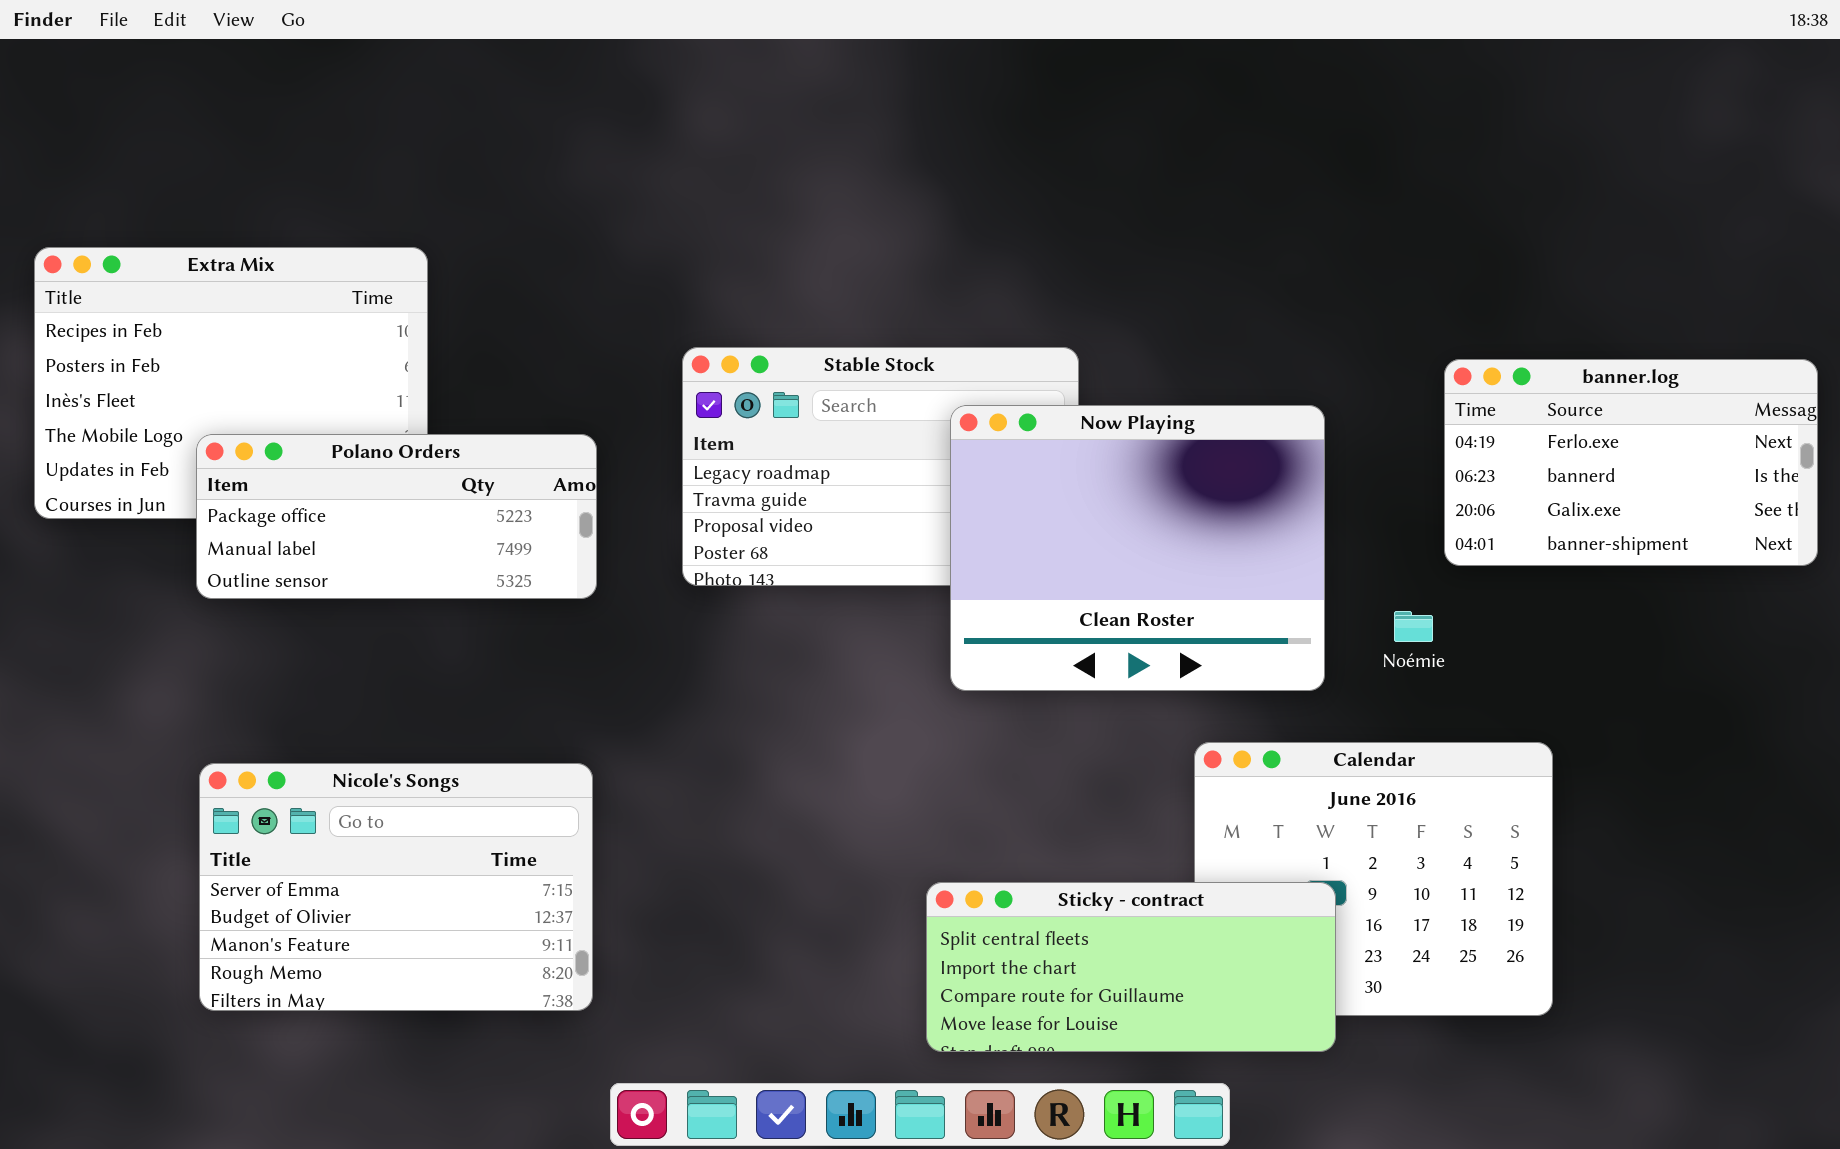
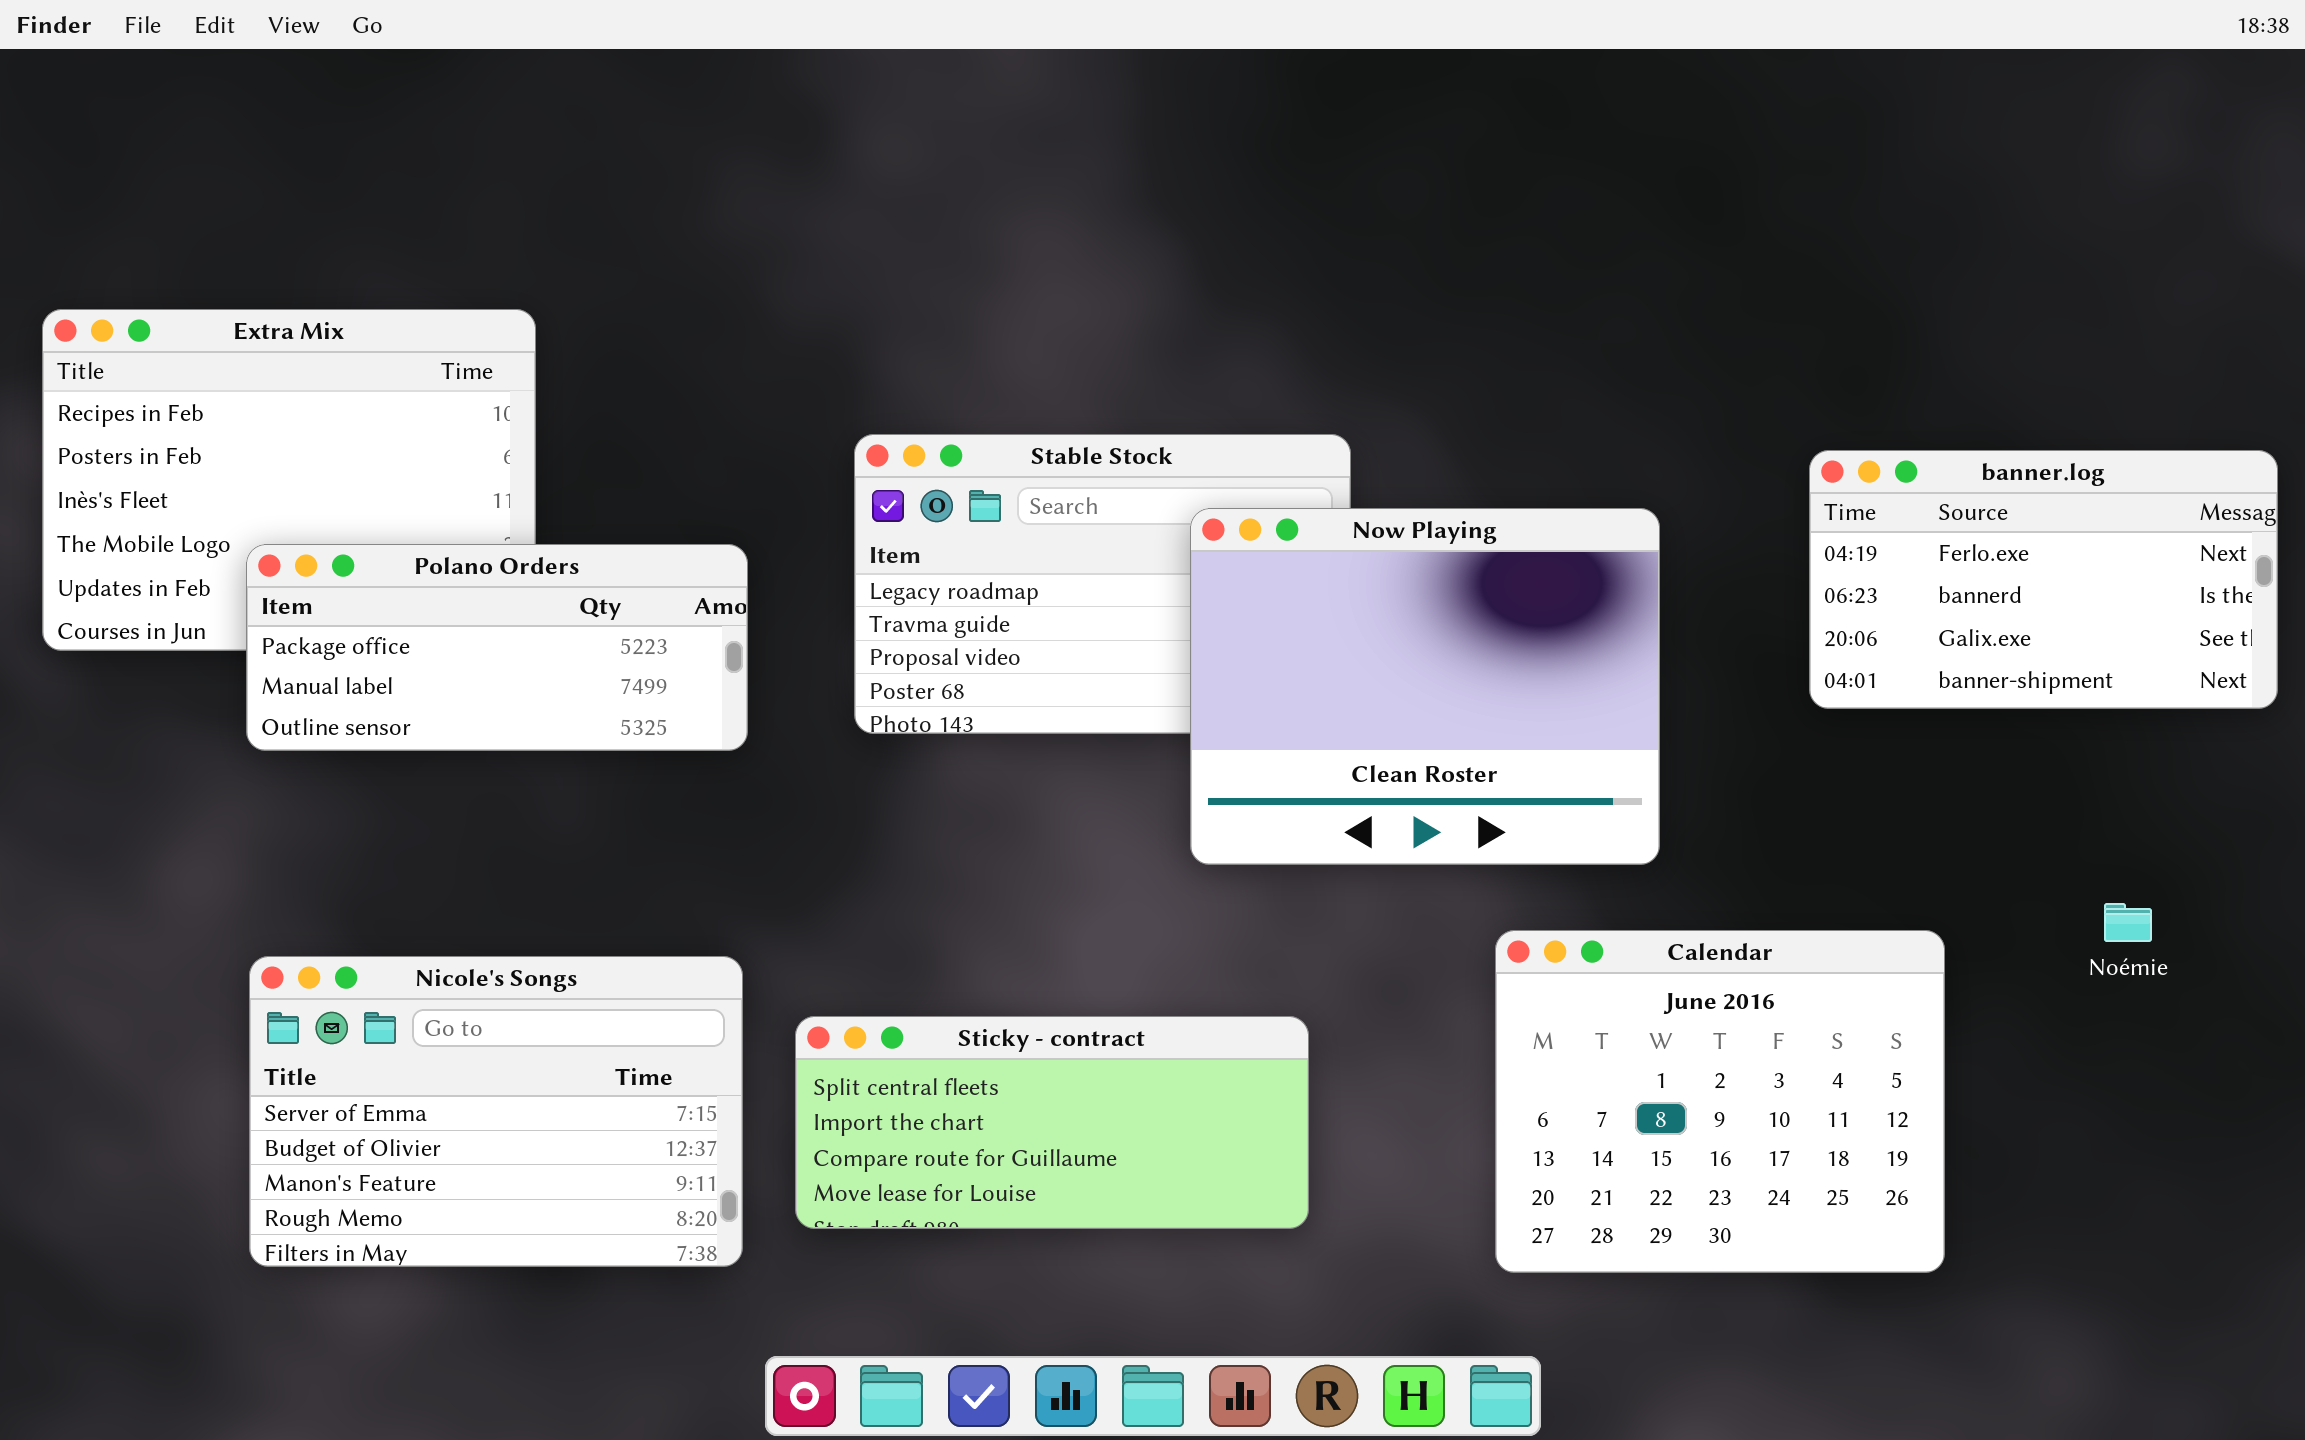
Noémie: [1394,611,1433,642] -> [2104,903,2152,942], moved
Sticky - contract: [926,882,1336,1052] -> [795,1016,1309,1229], moved

